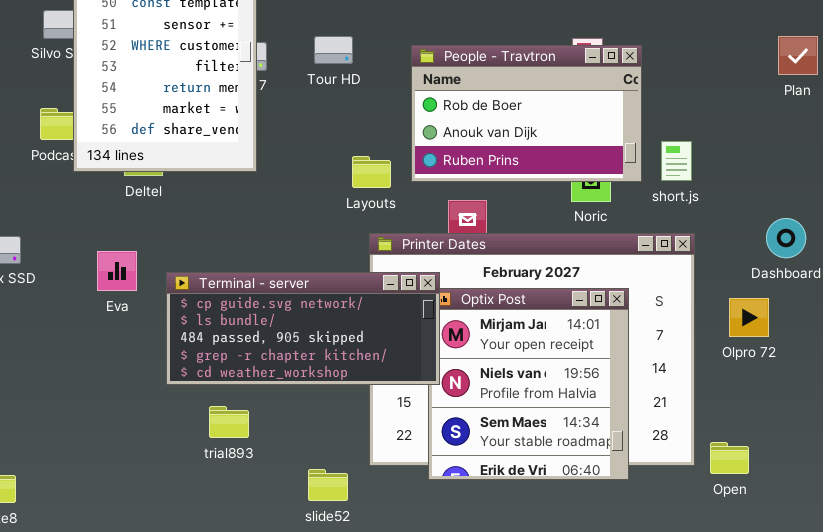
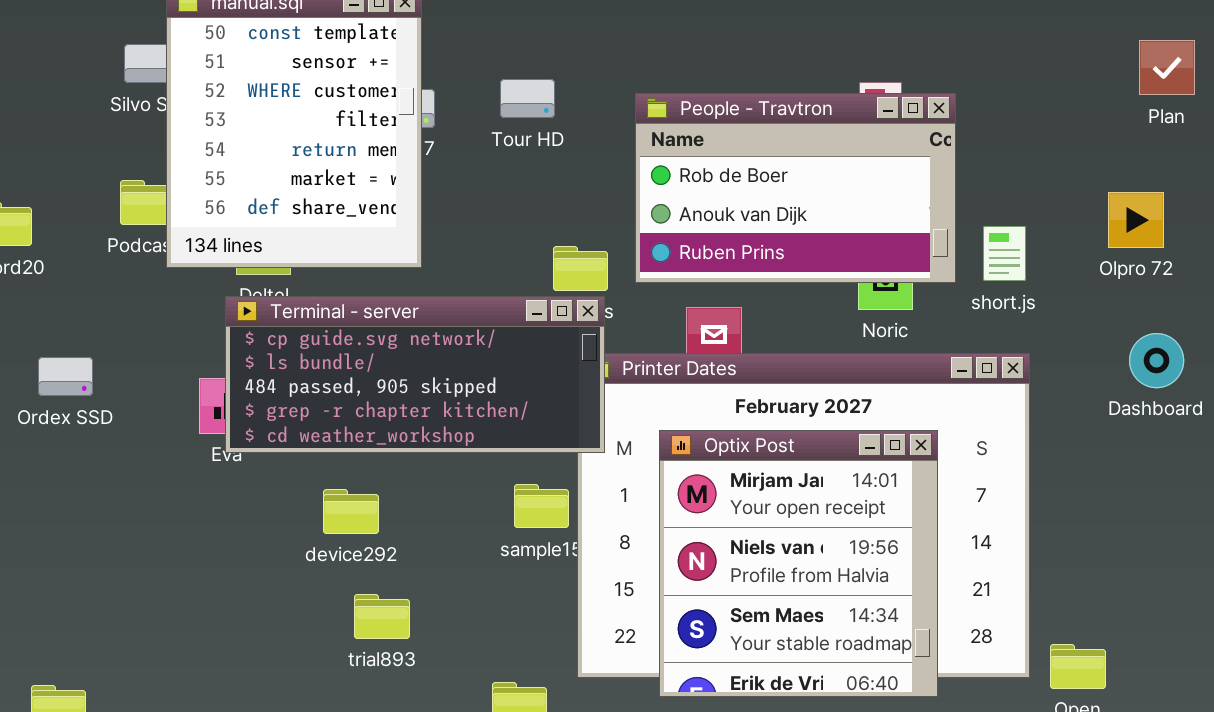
Plan: [778,36,818,75] -> [1139,40,1195,95], moved
Terminal - server: [166,272,440,385] -> [225,296,605,453], moved
Olpro 72: [729,298,769,337] -> [1108,192,1164,248], moved

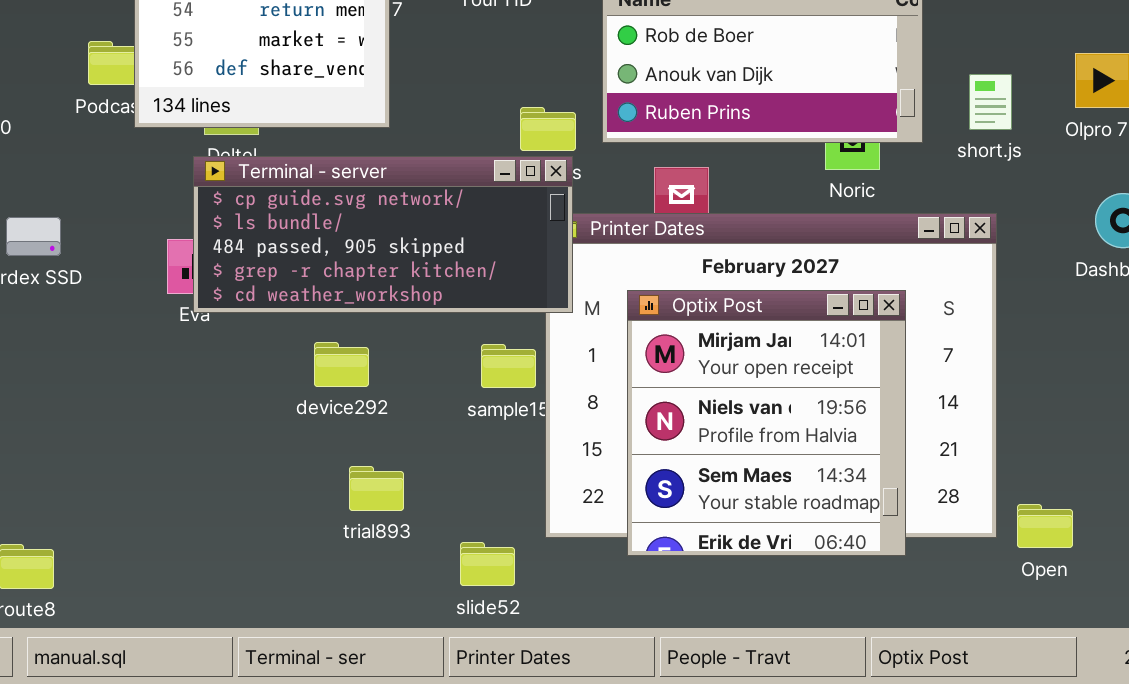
short.js: [983,226,1026,281] -> [969,74,1012,130], moved
device292: [323,489,379,534] -> [314,342,369,387], moved
trial893: [354,594,410,639] -> [349,466,404,511], moved

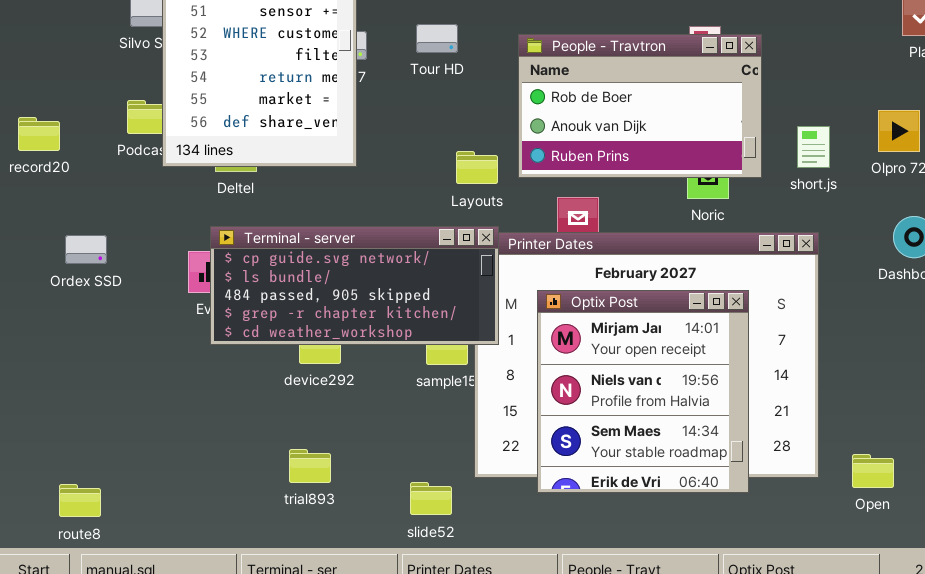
Terminal - server: [193,156,573,313] -> [210,226,499,345], moved
trial893: [349,466,404,511] -> [289,449,331,483], moved
Open: [1017,504,1073,548] -> [852,454,894,488], moved

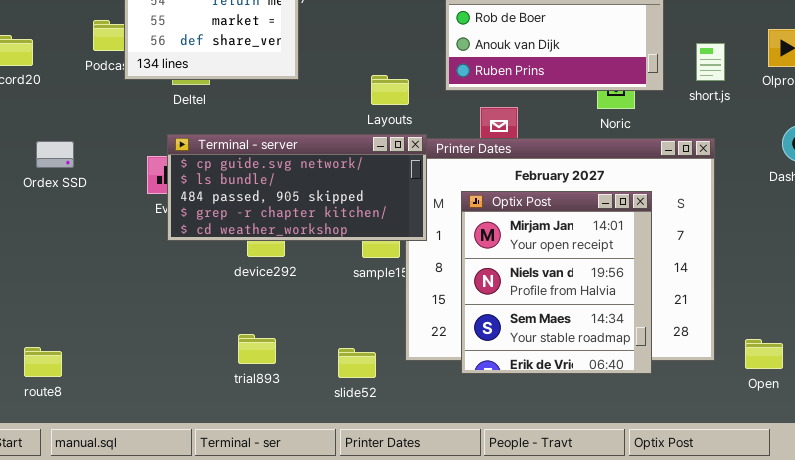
Layouts: [456,151,498,184] -> [371,75,409,105], moved
slide52: [410,482,452,515] -> [338,348,376,378], moved
route8: [59,484,101,517] -> [24,347,62,377], moved

